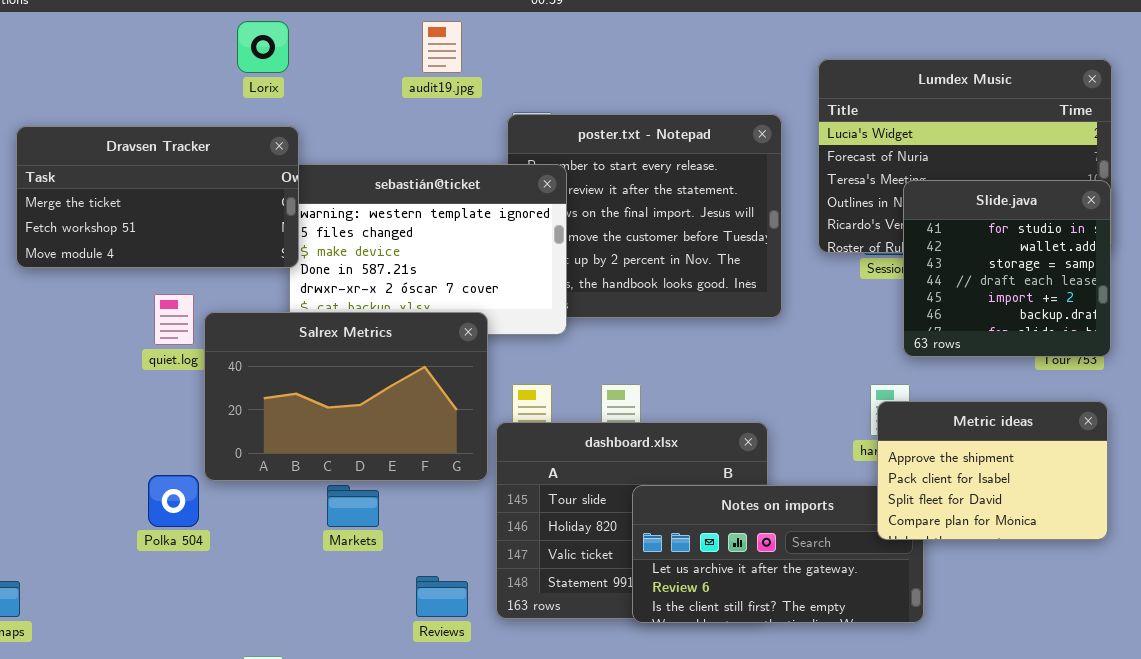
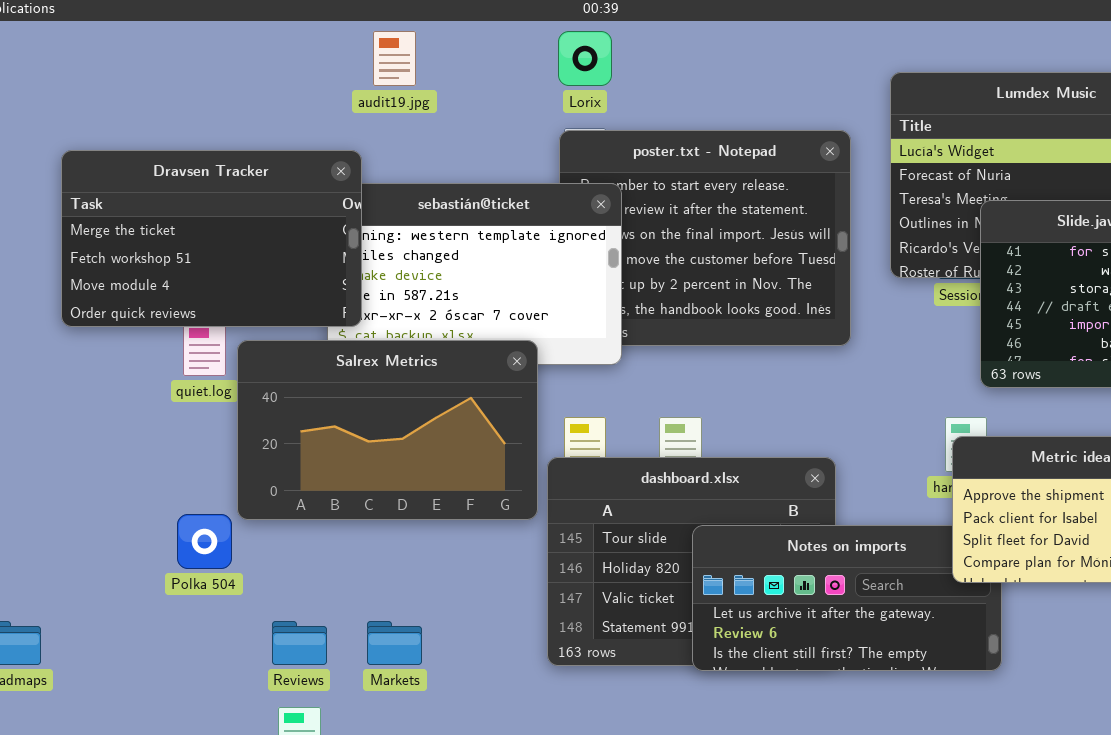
Lorix: [237,21,289,73] -> [558,31,612,86], moved
audit19.jpg: [422,21,462,73] -> [373,31,416,86], moved
Dravsen Tracker: [16,126,299,268] -> [61,150,362,327], moved, resized
Markets: [327,485,379,527] -> [367,621,422,665], moved
Reviews: [416,576,468,617] -> [272,621,327,665], moved

